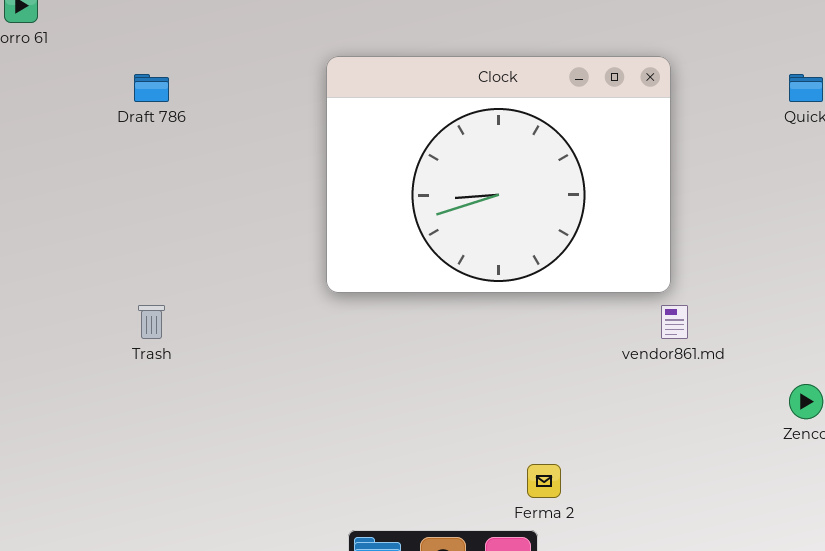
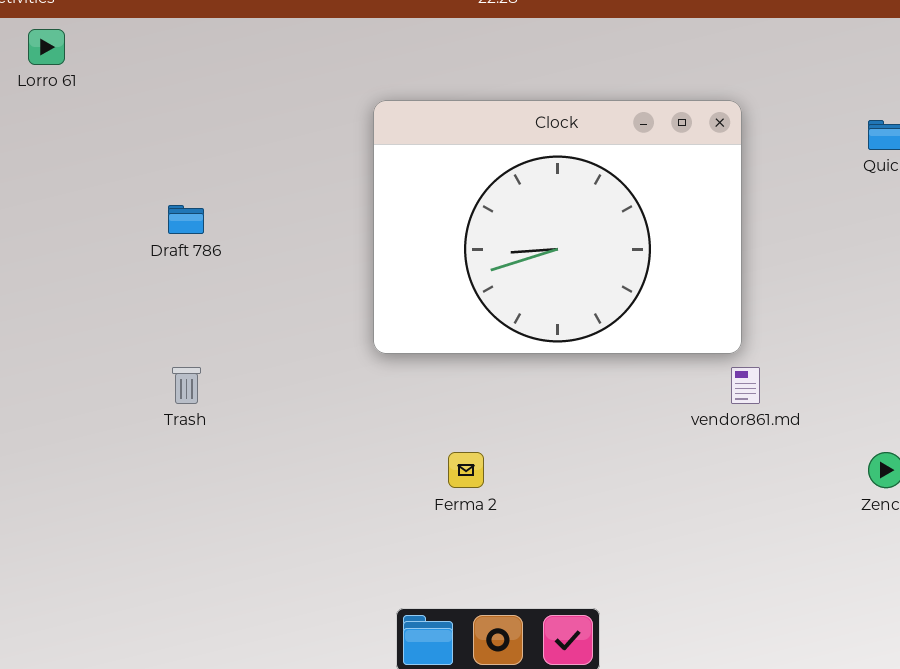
Draft 786: [134,74,169,102] -> [168,205,204,234], moved
Ferma 2: [527,464,561,498] -> [448,452,484,488], moved

